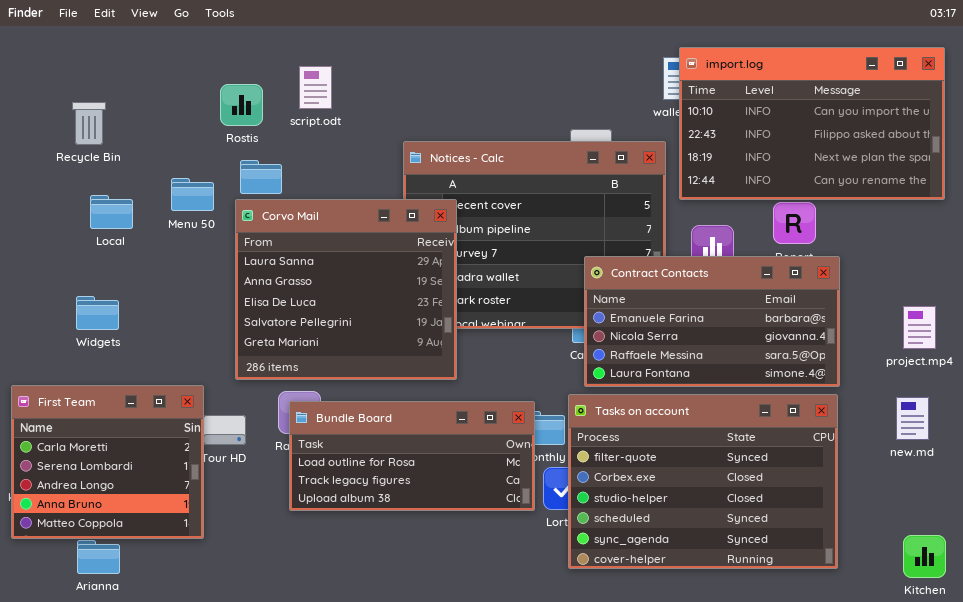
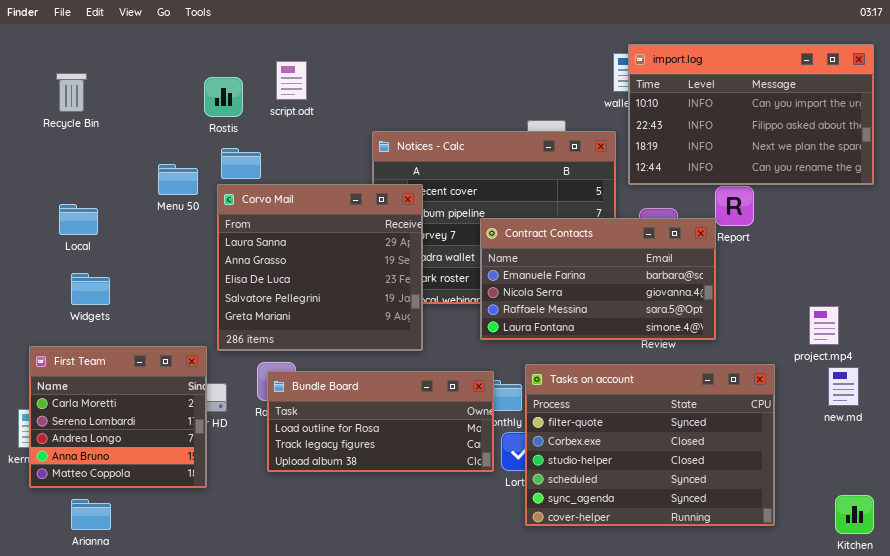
Recycle Bin: [72,102,106,145] -> [56,73,87,112], moved
Local: [90,195,133,229] -> [59,204,98,235], moved
Contract Contacts: [584,256,840,387] -> [480,218,716,340], moved
project.mp4: [903,306,936,349] -> [809,306,839,345], moved
First Team: [11,385,204,539] -> [29,346,207,488], moved

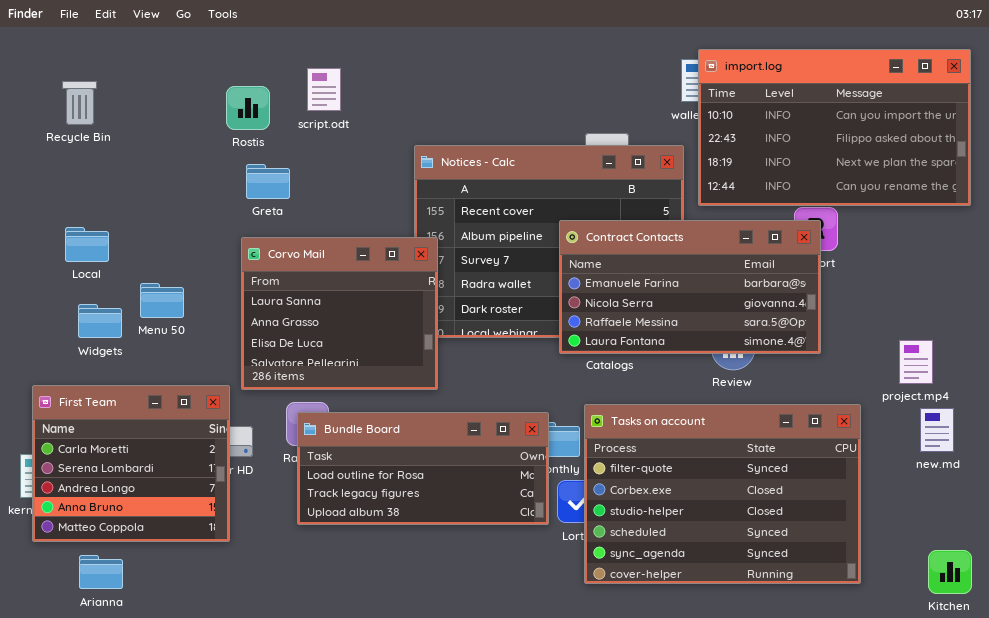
Menu 50: [158,164,198,195] -> [140,283,184,318], moved
Corvo Mail: [217,184,423,351] -> [241,237,438,390], resized
Contract Contacts: [480,218,716,340] -> [559,220,821,354], moved

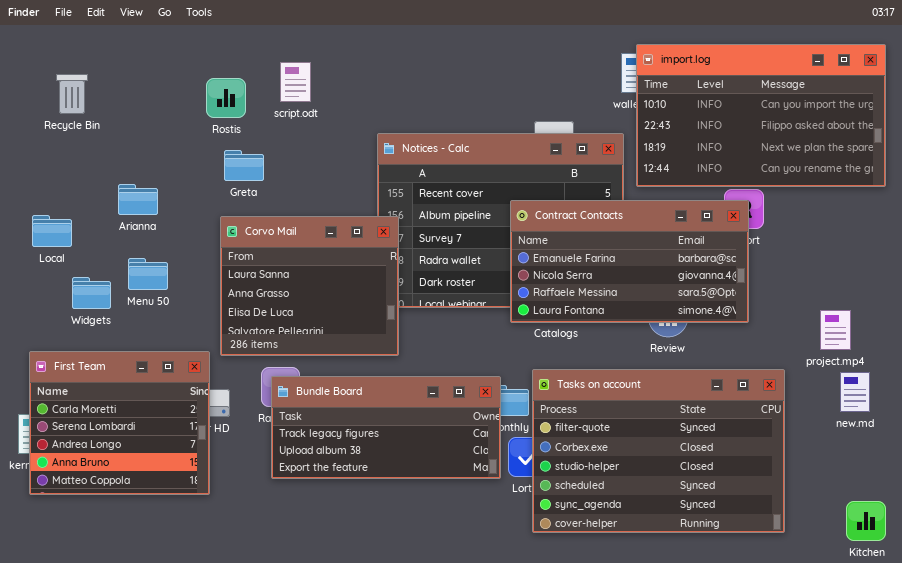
Local: [65,227,109,262] -> [32,215,72,247], moved
Bundle Board: [297,412,549,525] -> [271,376,501,479], scrolled down 1 row
Arianna: [79,555,123,589] -> [118,184,158,215], moved

